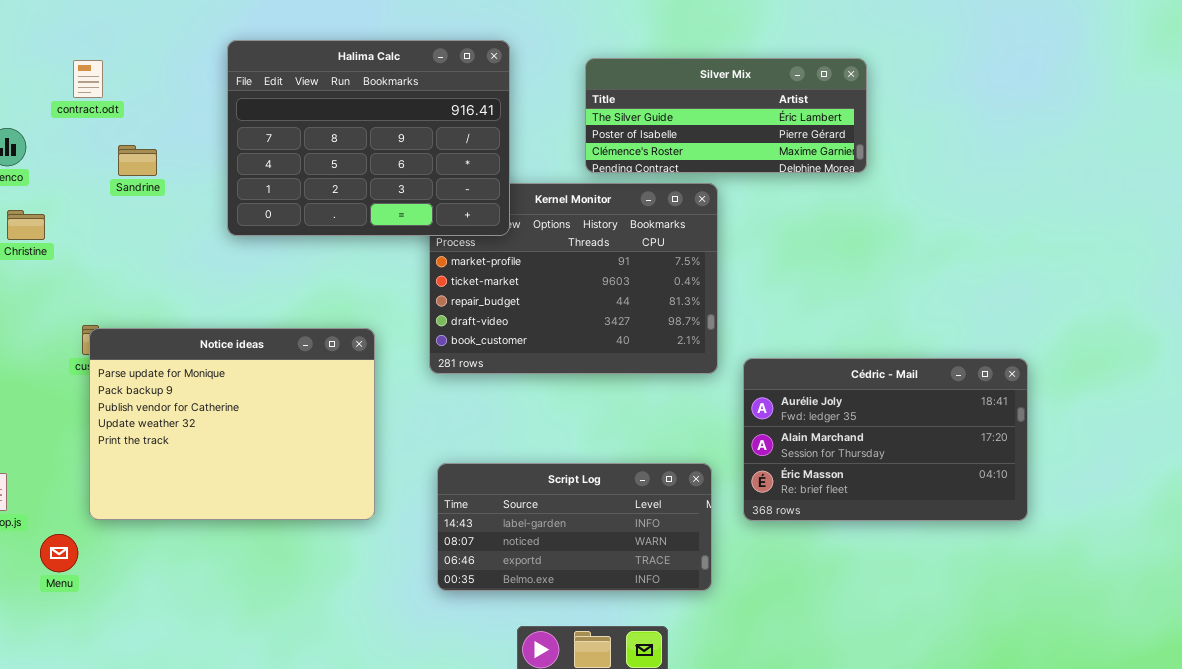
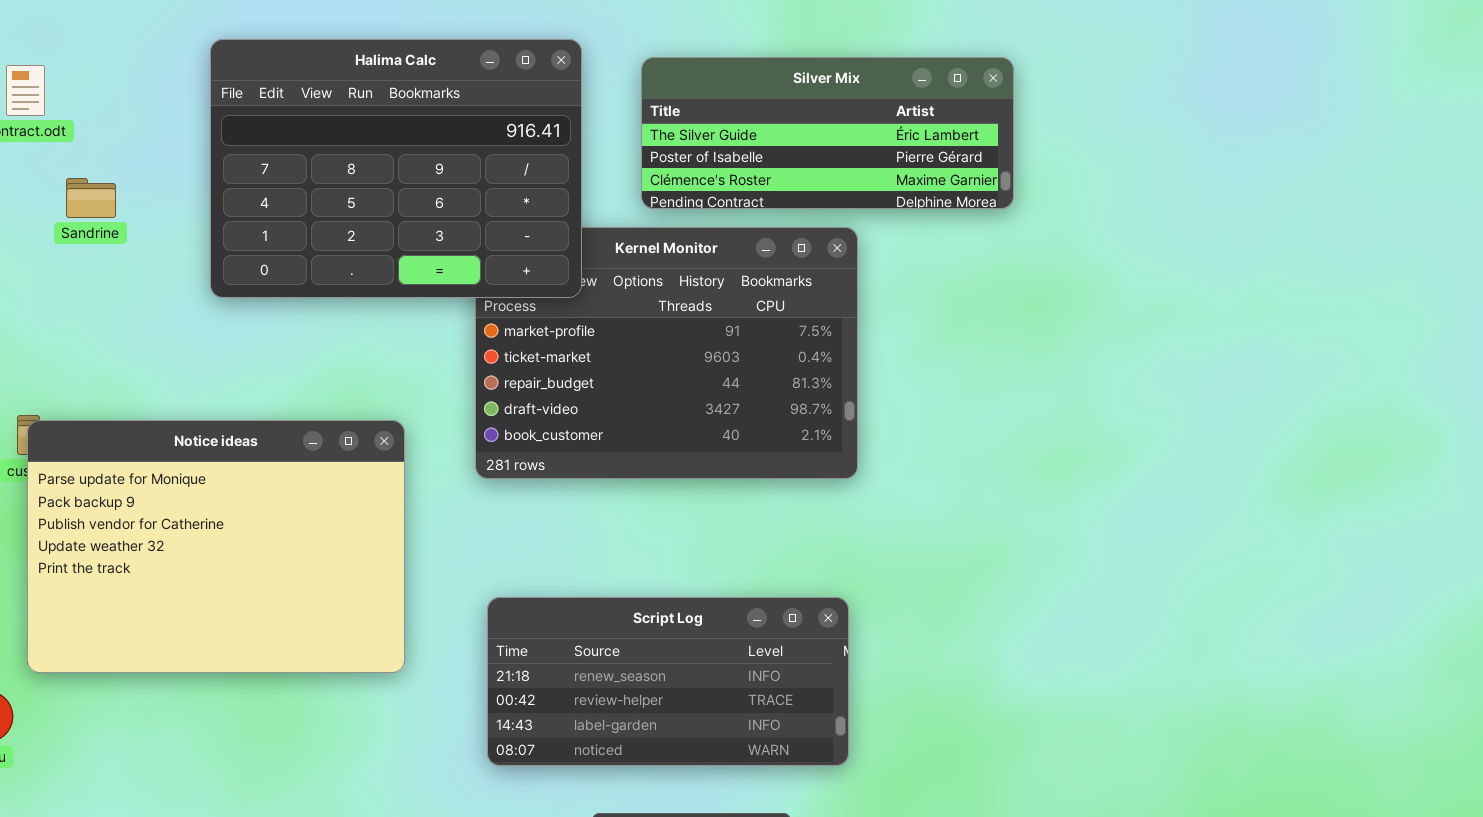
Silver Mix: [585,58,867,173] -> [641,57,1014,209], moved
Cédric - Mail: [743,358,1028,521] -> none, closed
Script Log: [437,463,712,591] -> [487,597,849,766], scrolled up 2 rows

